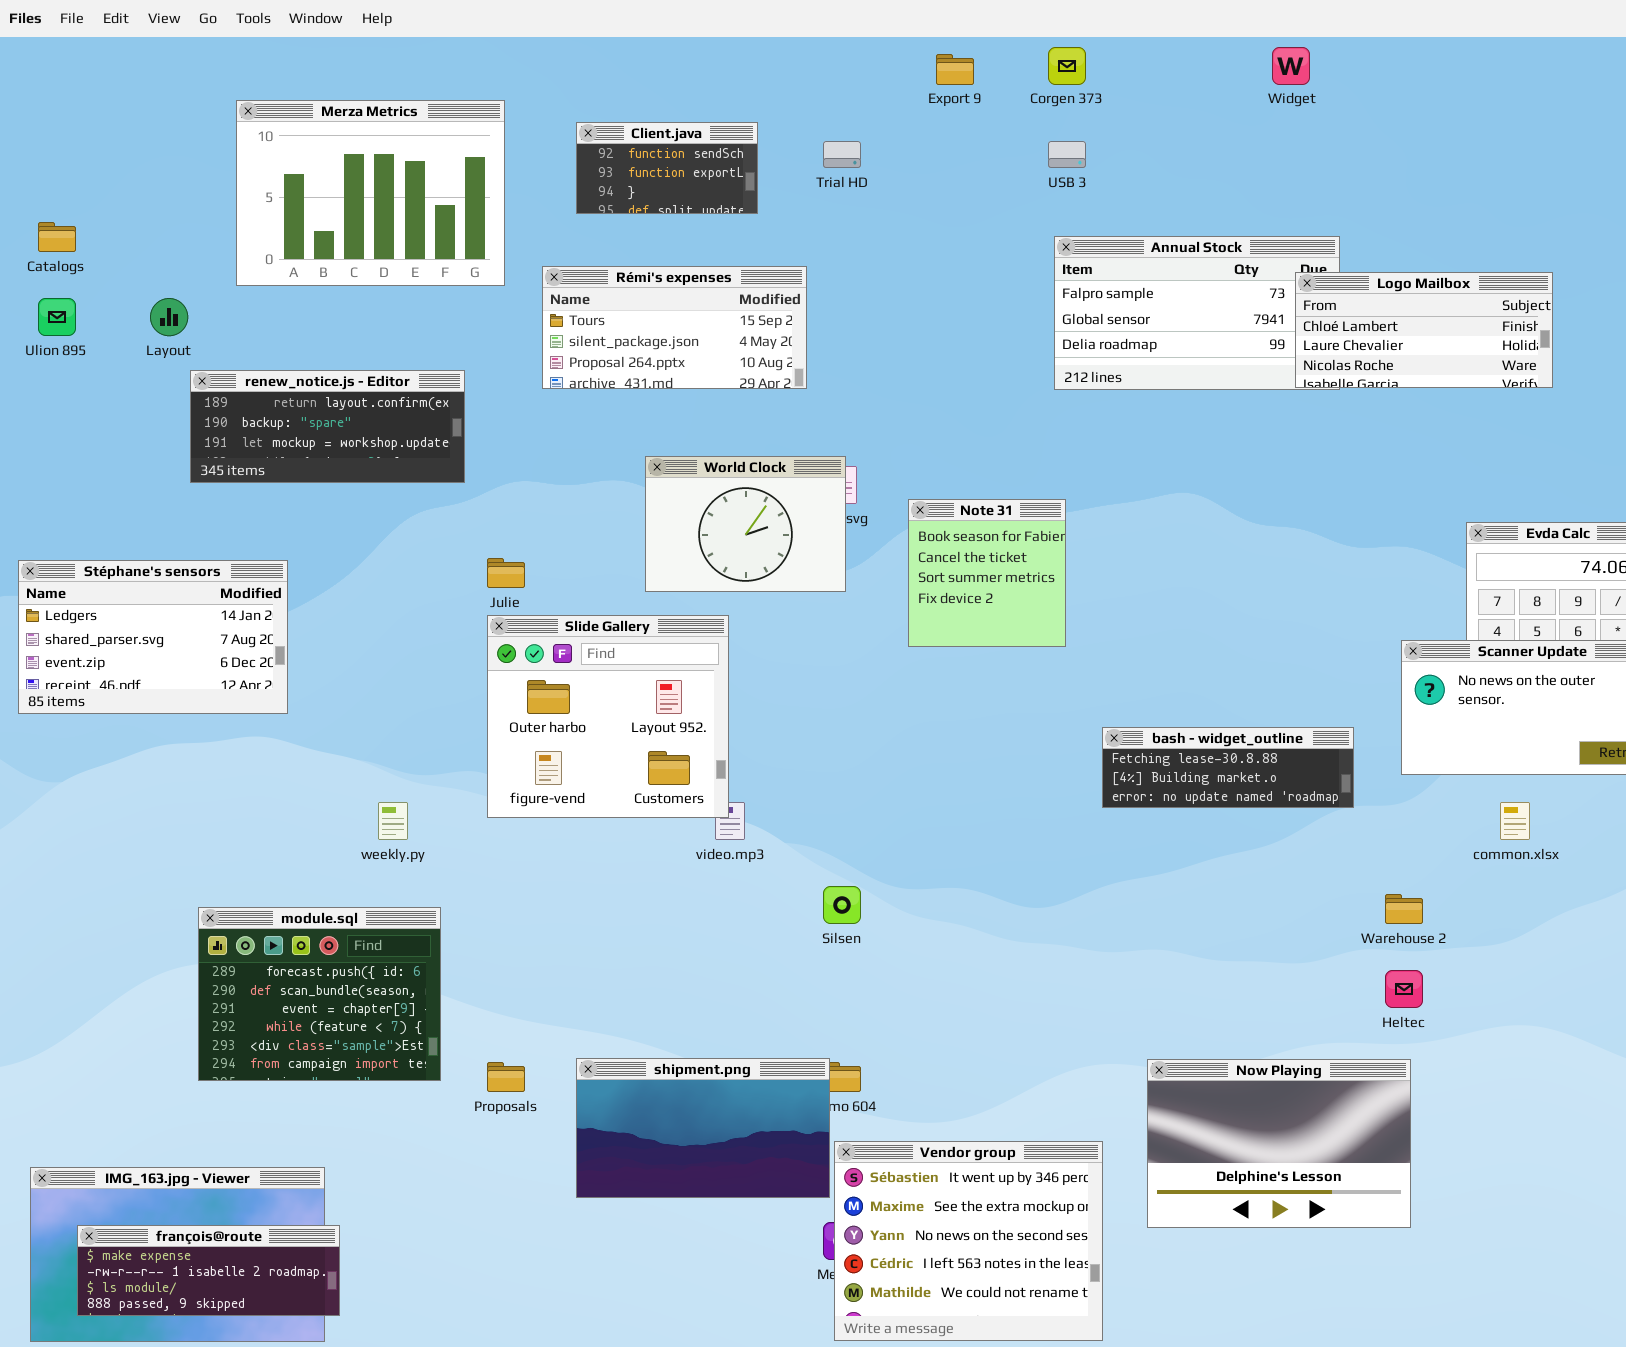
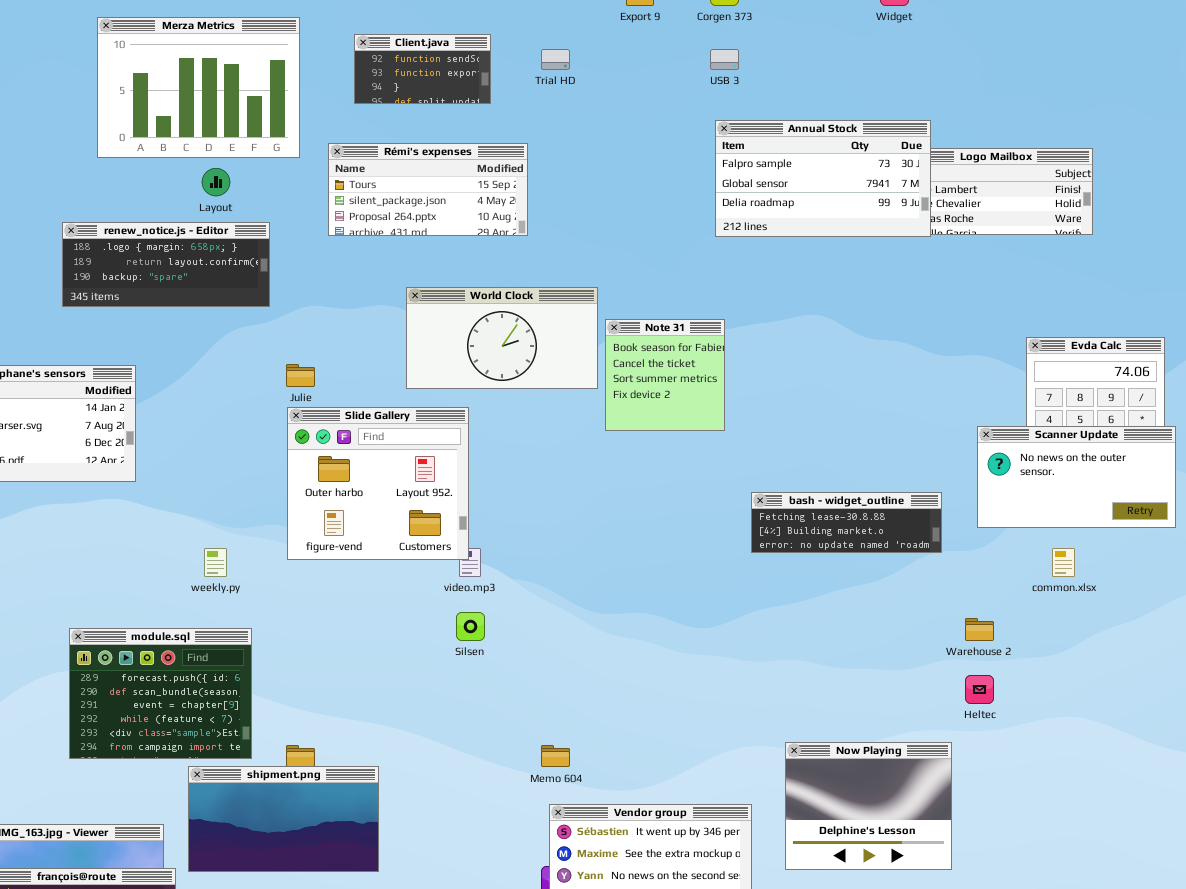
Annual Stock: [1054,236,1340,390] -> [715,120,931,237], raised
Layout: [150,298,188,336] -> [202,168,230,196], moved
renew_notice.js - Editor: [190,370,465,483] -> [62,222,270,307], scrolled up 1 row
World Clock: [645,456,846,592] -> [406,287,598,389], resized
Silsen: [823,886,861,924] -> [456,612,485,641], moved
shipment.png: [576,1058,830,1198] -> [188,766,379,872], moved
Now Playing: [1147,1059,1411,1228] -> [785,742,952,870], resized

